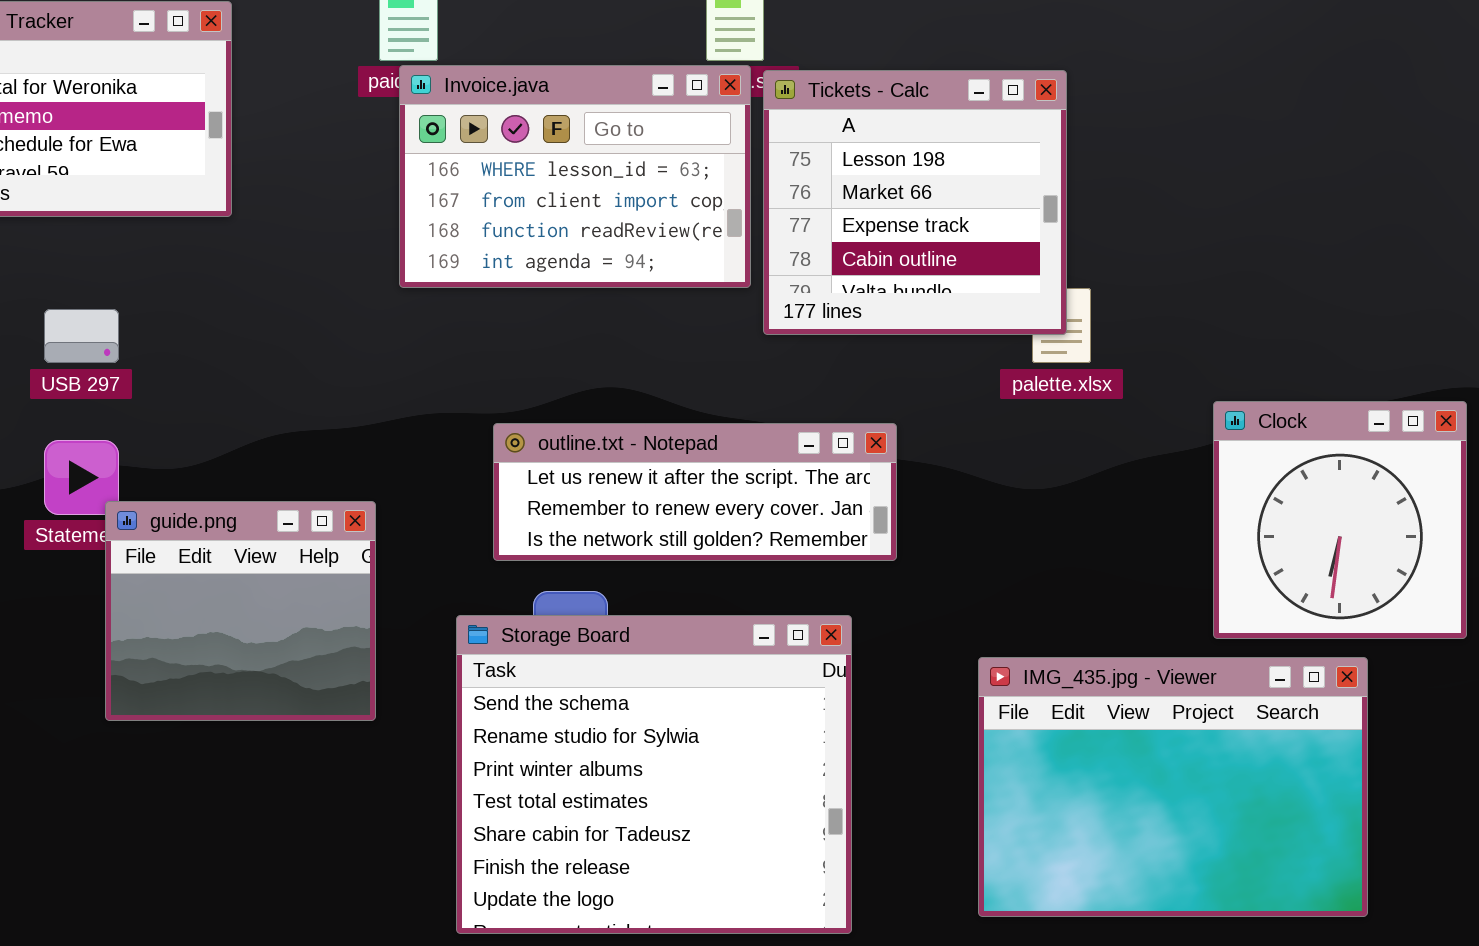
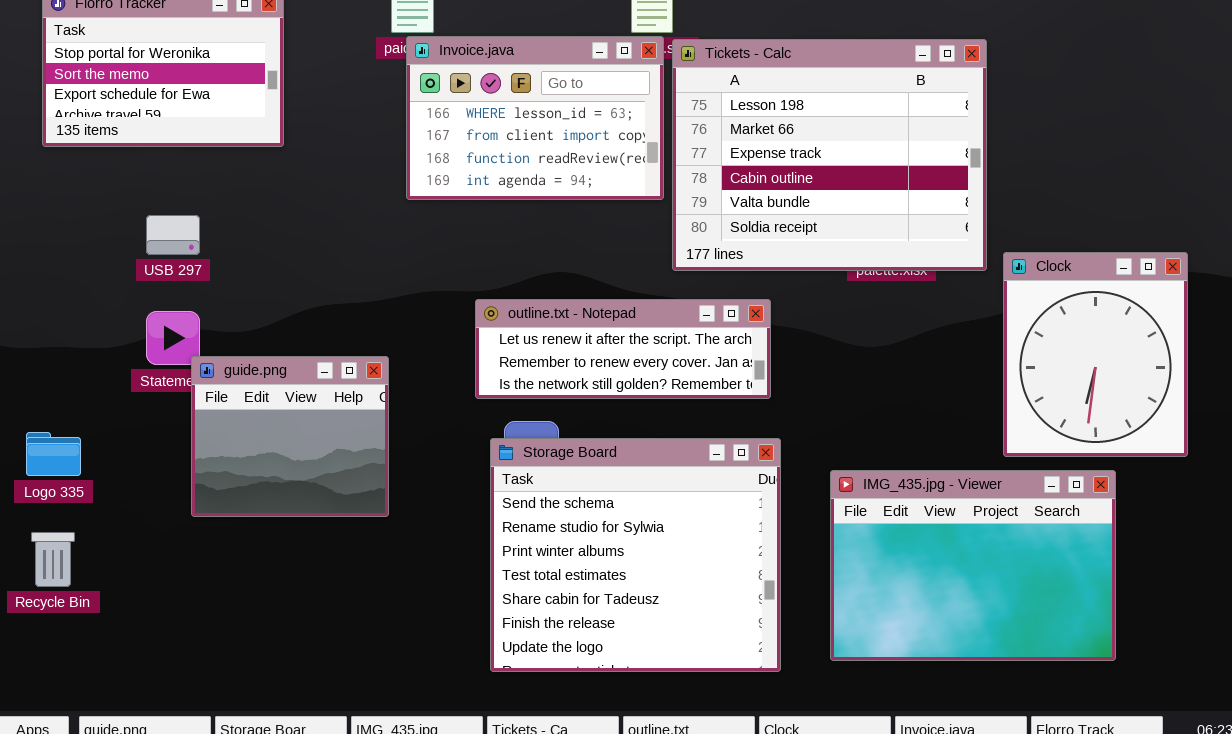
Tickets - Calc: [763,70,1067,335] -> [672,39,987,271], resized
Clock: [1213,401,1467,639] -> [1003,252,1188,457], resized
Storage Board: [456,615,852,934] -> [490,438,781,672], moved

